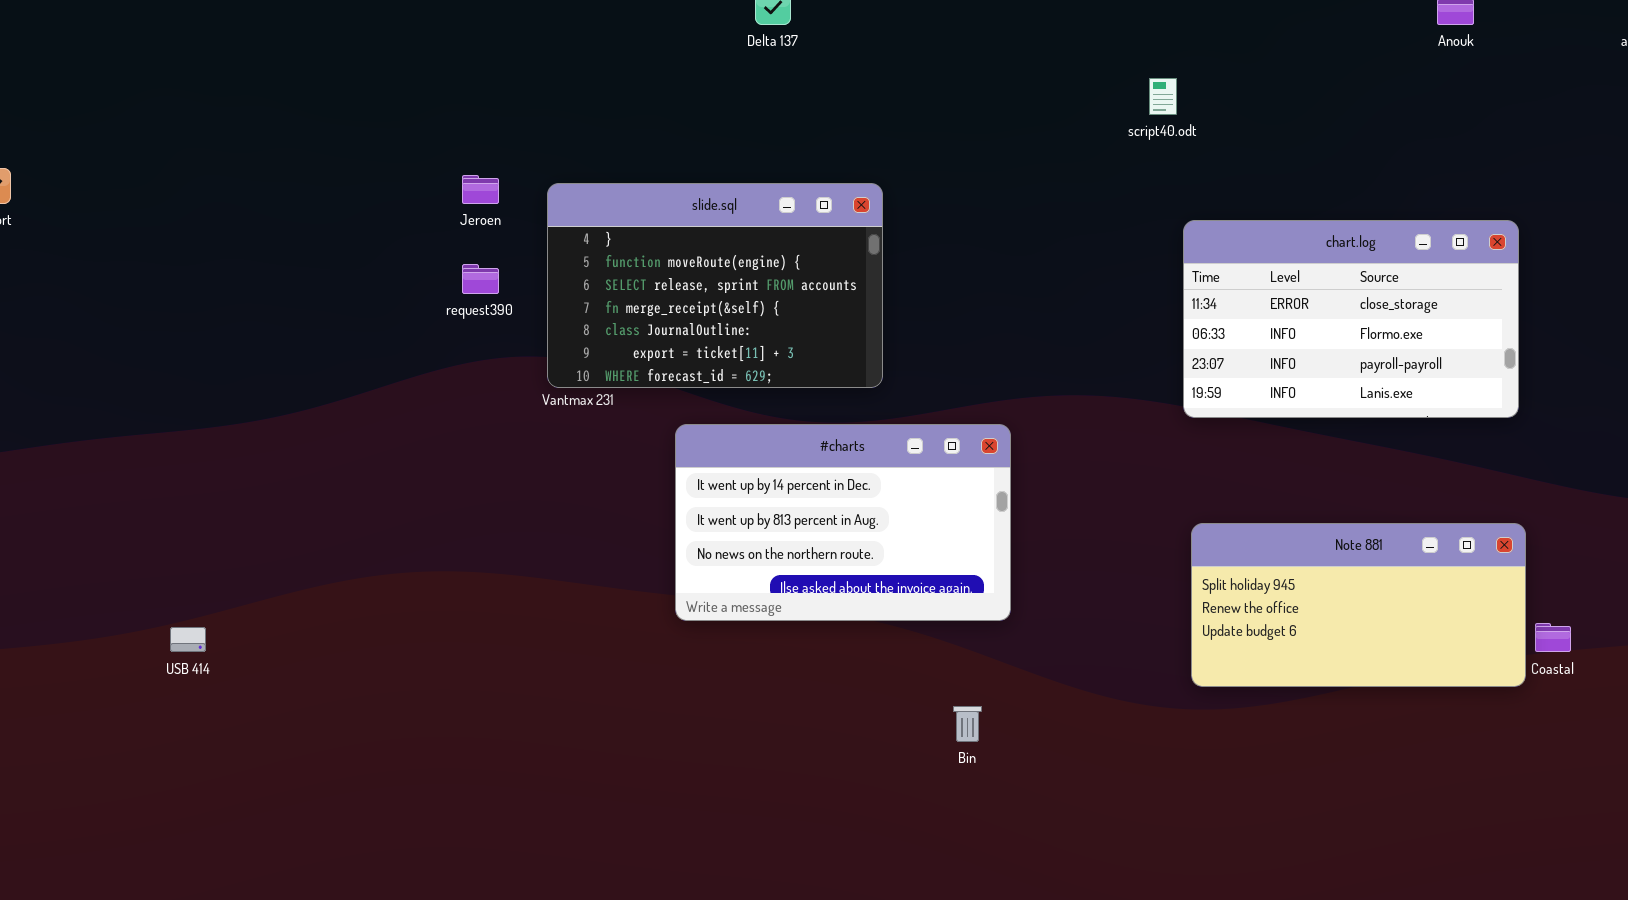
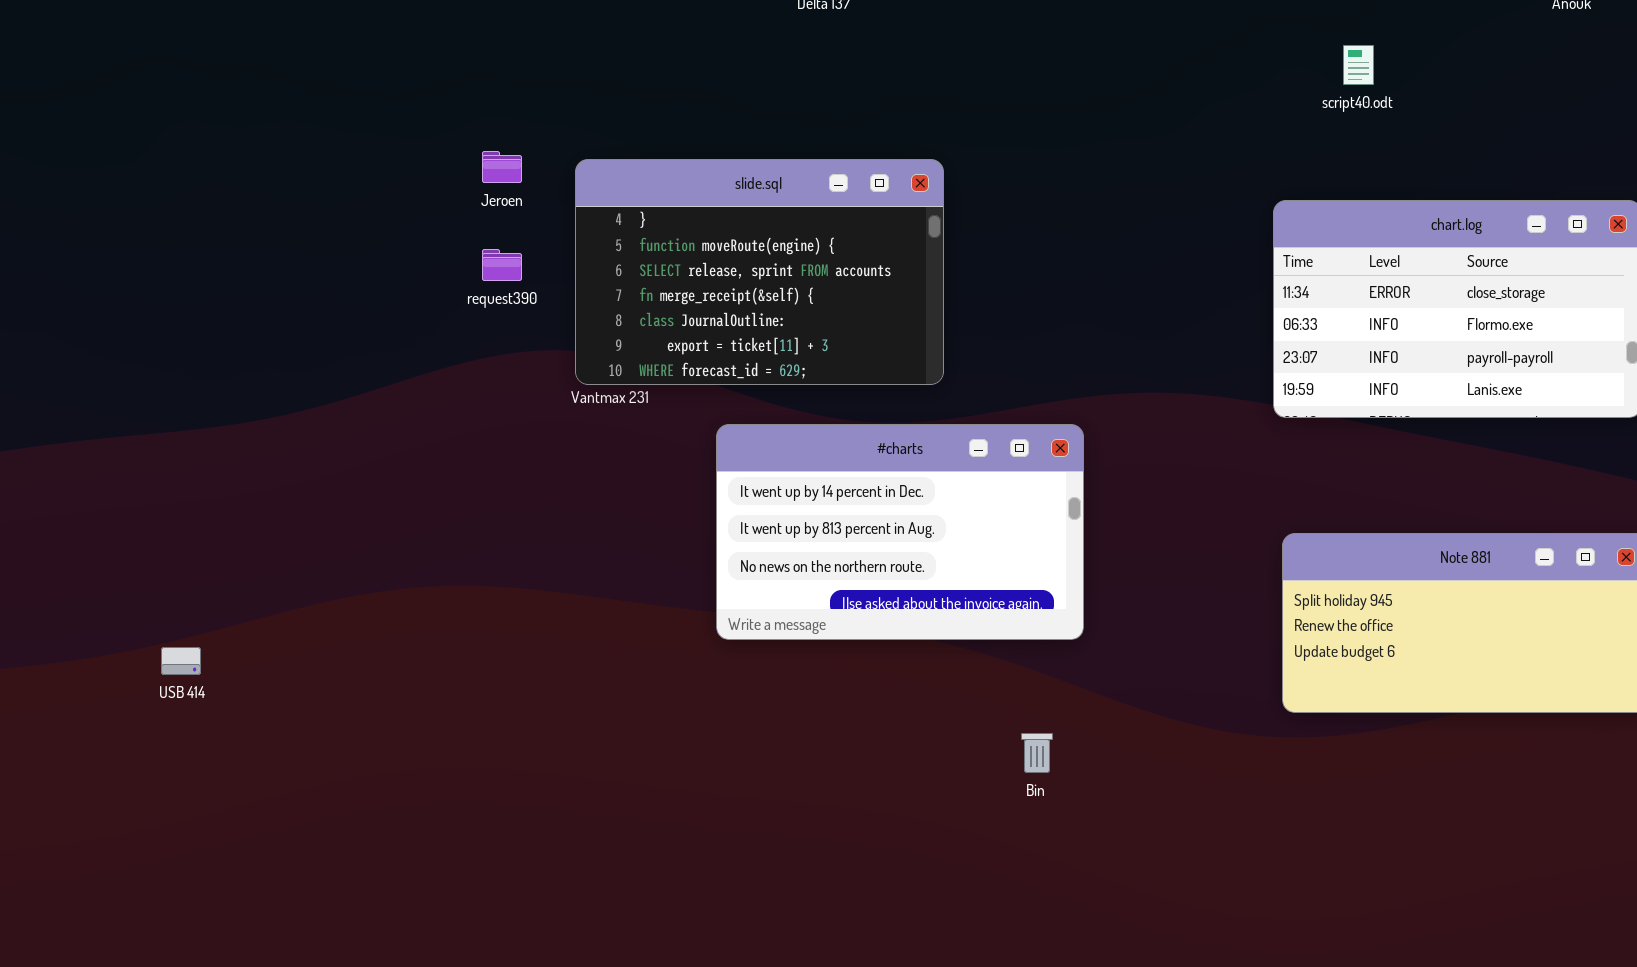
script40.odt: [1149,78,1177,115] -> [1343,45,1374,85], moved

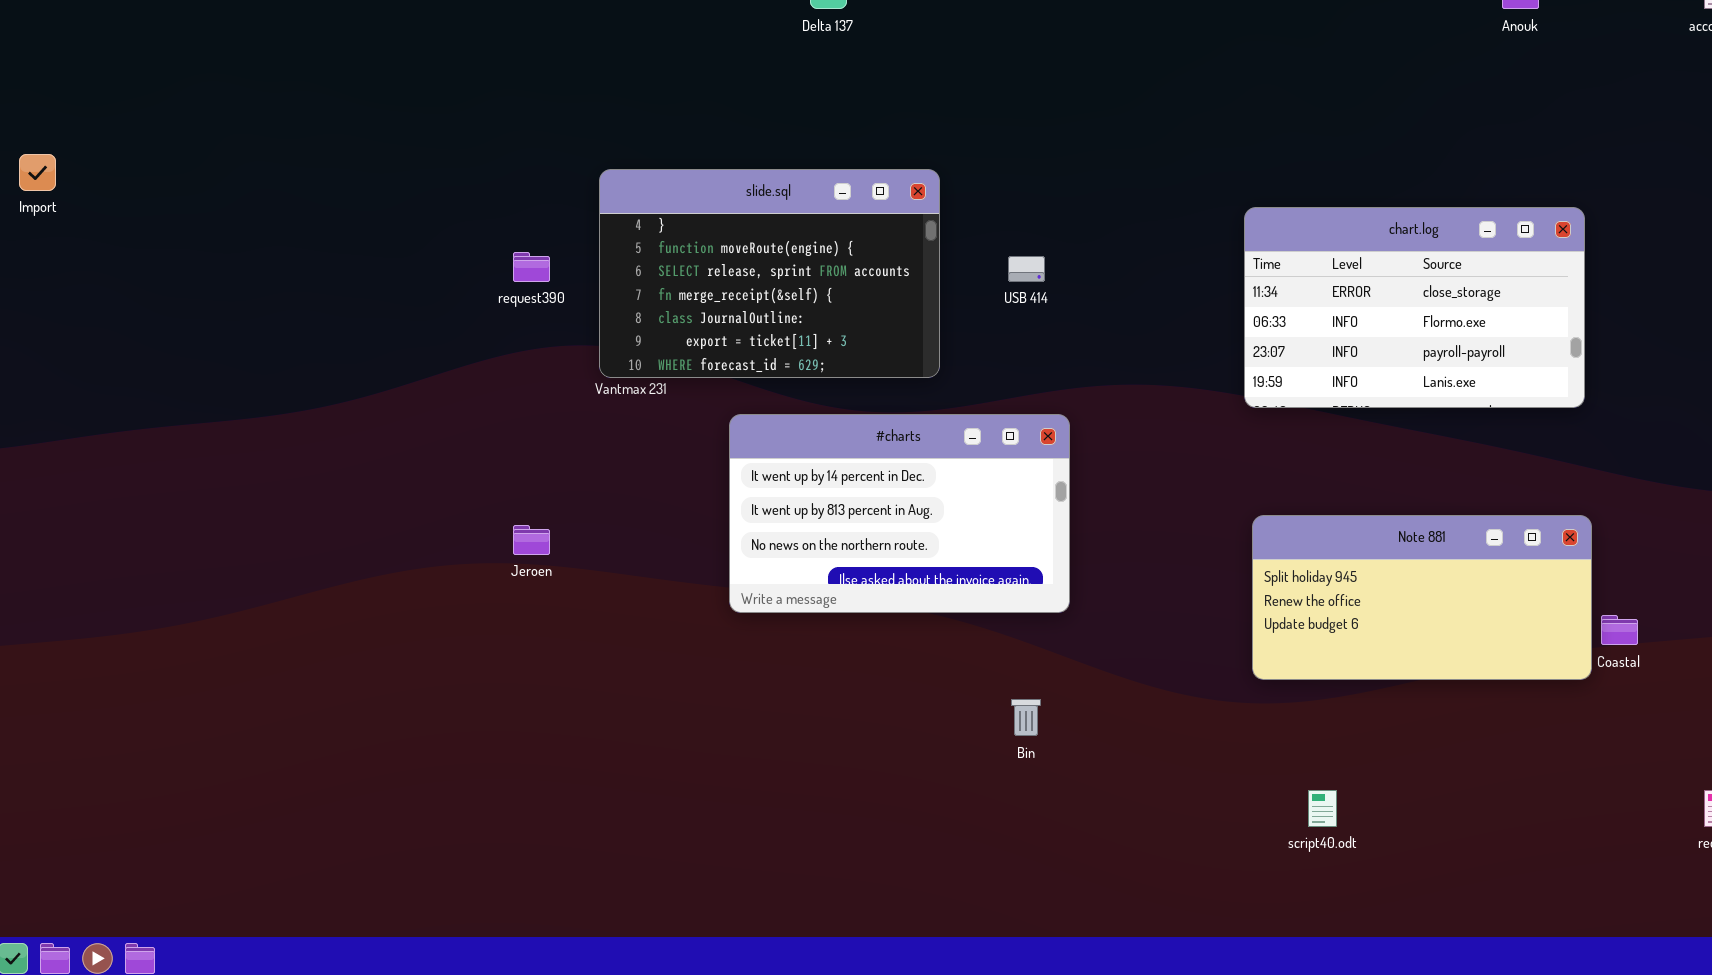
script40.odt: [1343,45,1374,85] -> [1308,790,1337,827], moved
Jeroen: [482,151,522,183] -> [513,525,550,555], moved
USB 414: [161,647,201,675] -> [1008,256,1045,282], moved

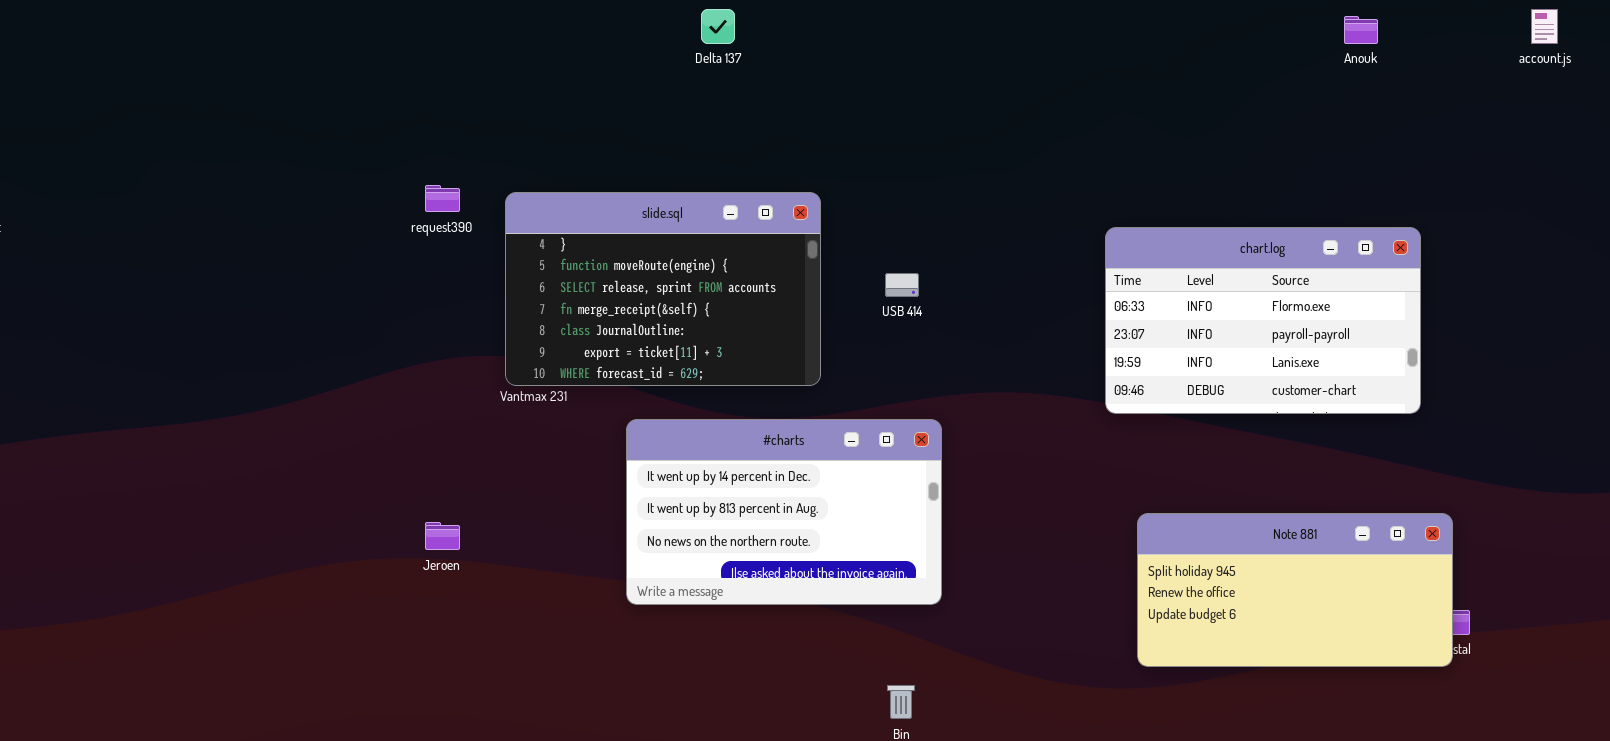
chart.log: [1244,207,1585,408] -> [1105,227,1421,414], scrolled down 1 row
request390: [513,252,550,282] -> [425,185,460,212], moved
Note 881: [1252,515,1592,680] -> [1137,513,1453,667], moved

